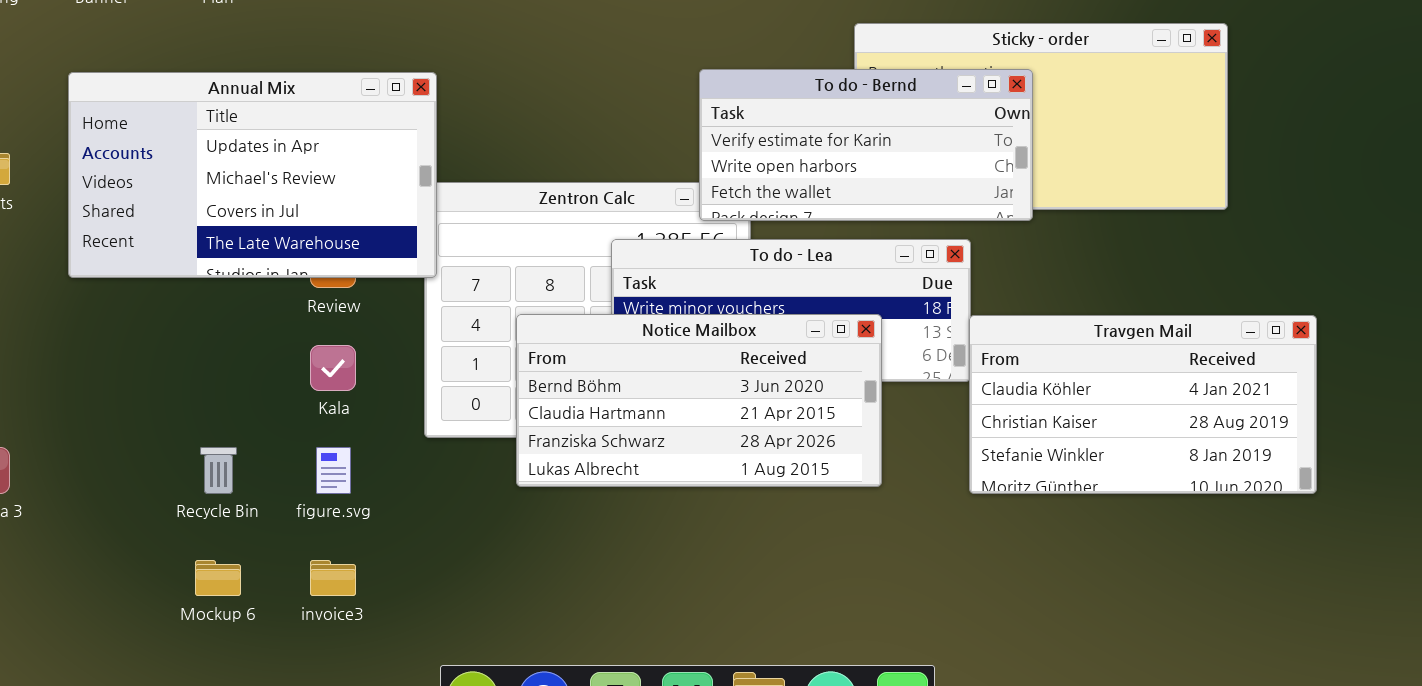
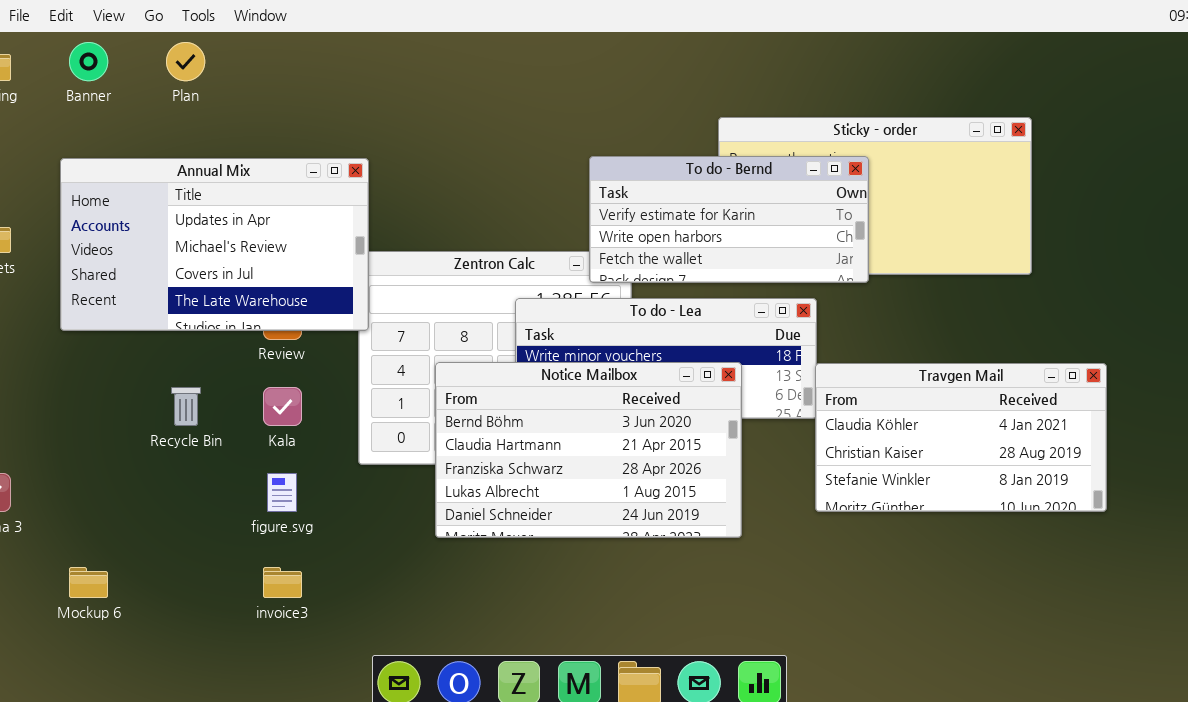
Notice Mailbox: [516,314,882,487] -> [435,362,742,538], resized
Recycle Bin: [200,447,237,494] -> [171,387,201,426], moved
Mockup 6: [195,560,241,596] -> [69,567,108,598], moved

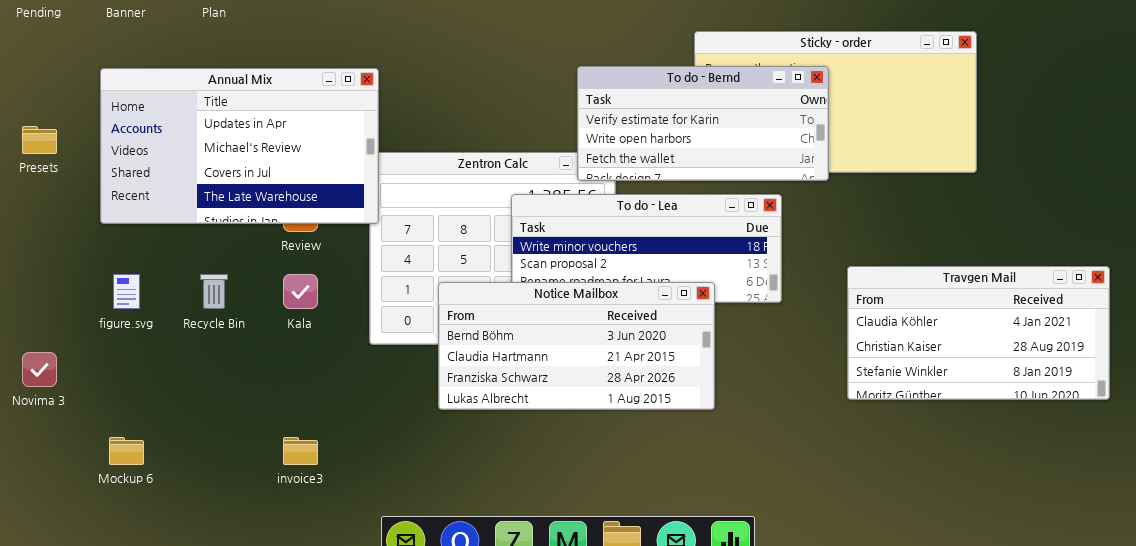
Notice Mailbox: [435,362,742,538] -> [438,282,715,410], resized
Travgen Mail: [815,363,1107,512] -> [847,266,1110,400], moved
figure.svg: [267,473,297,512] -> [113,274,140,309], moved

